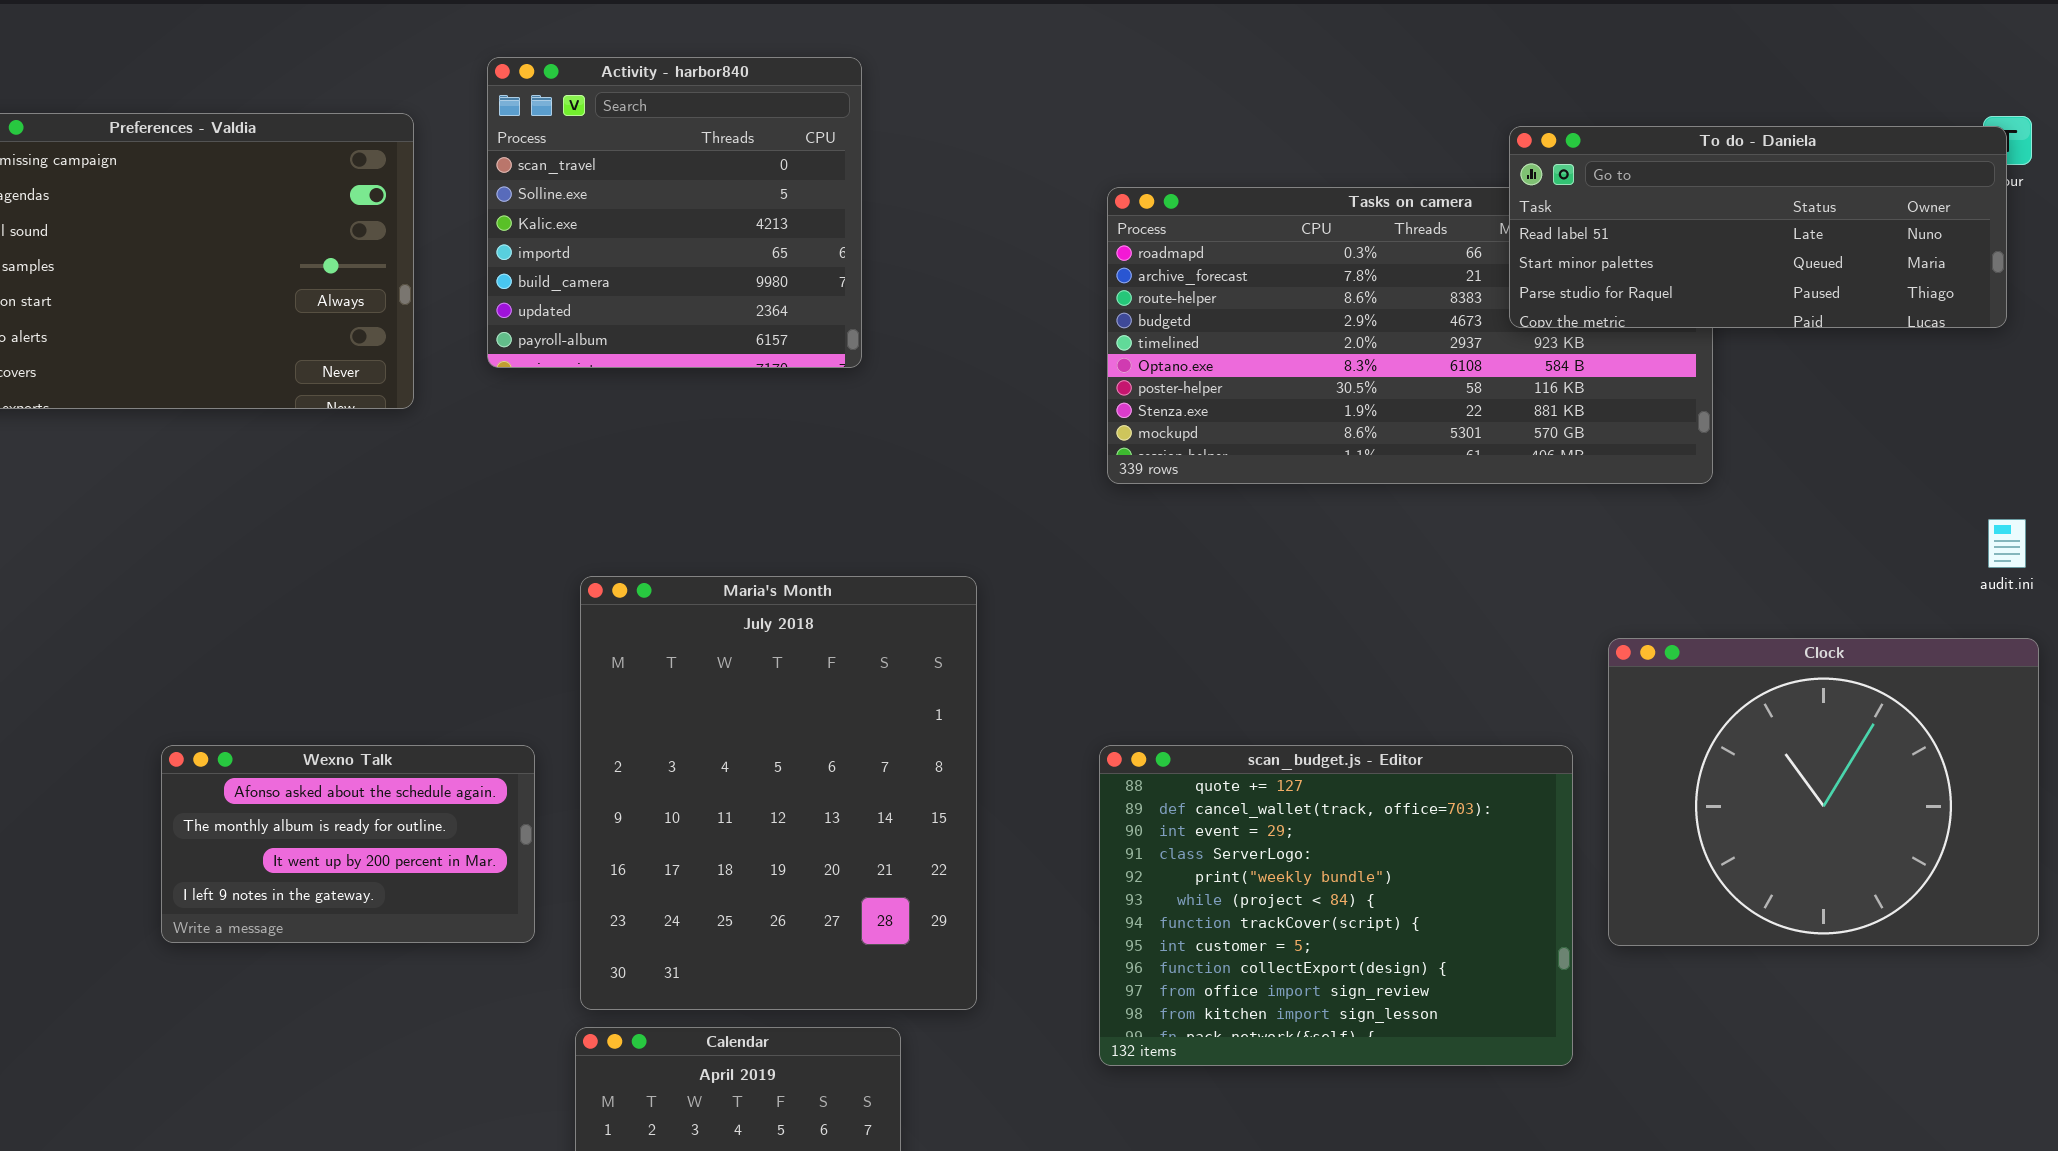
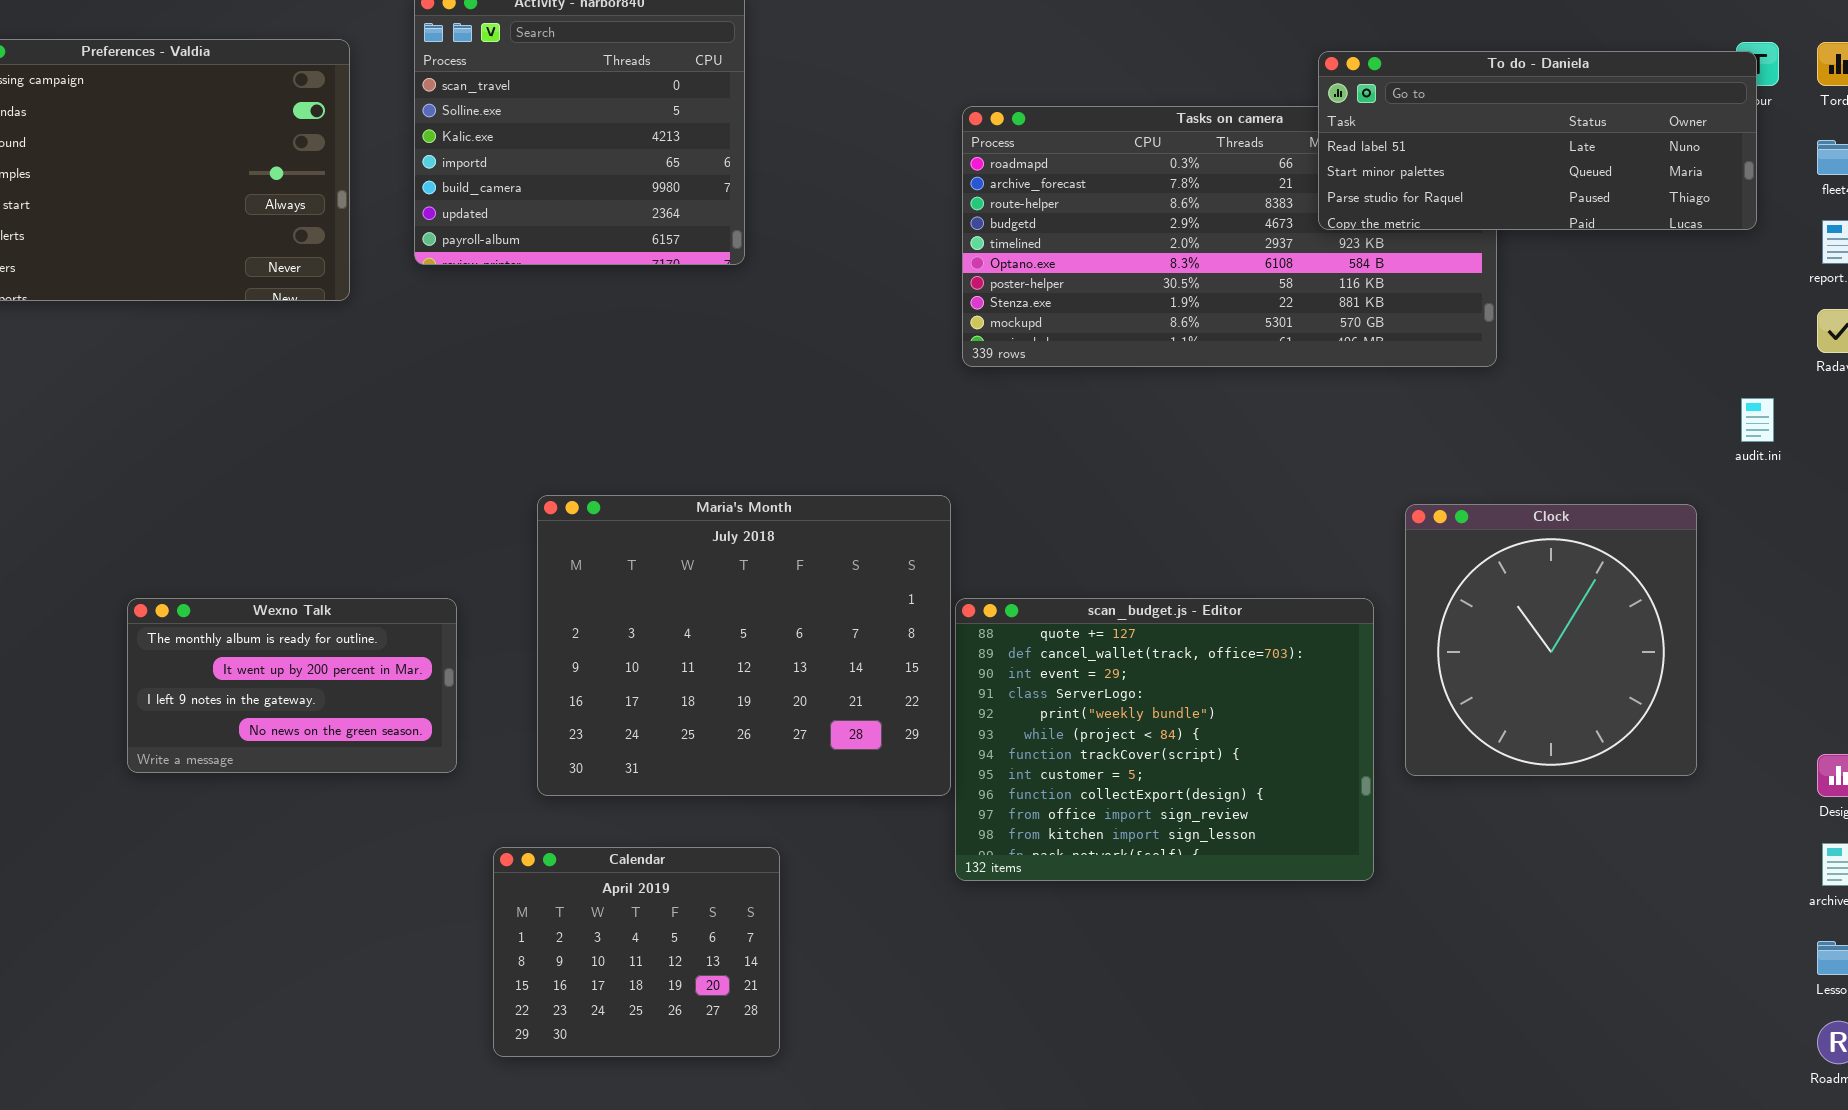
Maria's Month: [580,576,977,1010] -> [537,495,951,796], moved, resized
Clock: [1608,638,2039,946] -> [1405,504,1697,776], resized
Wexno Talk: [161,745,535,943] -> [127,598,457,773], scrolled down 1 row

